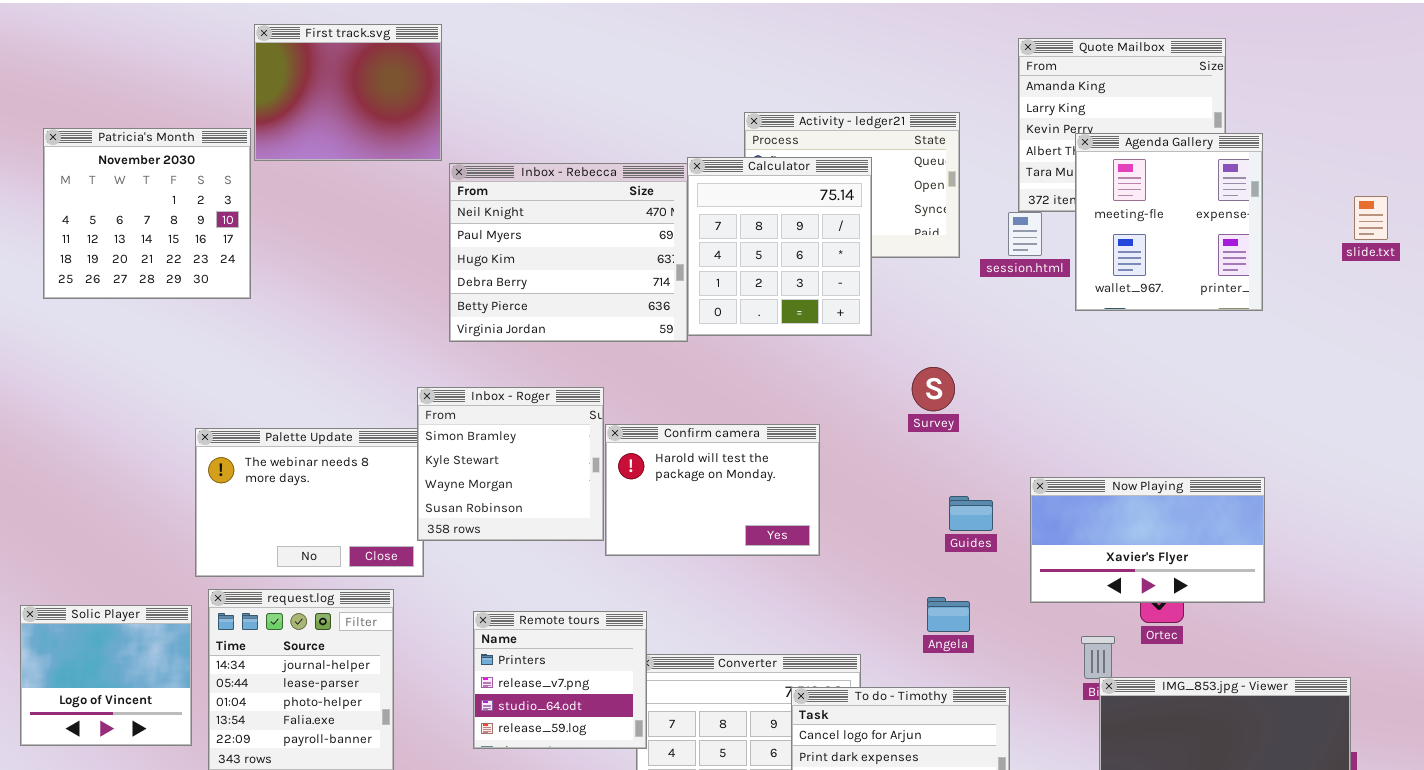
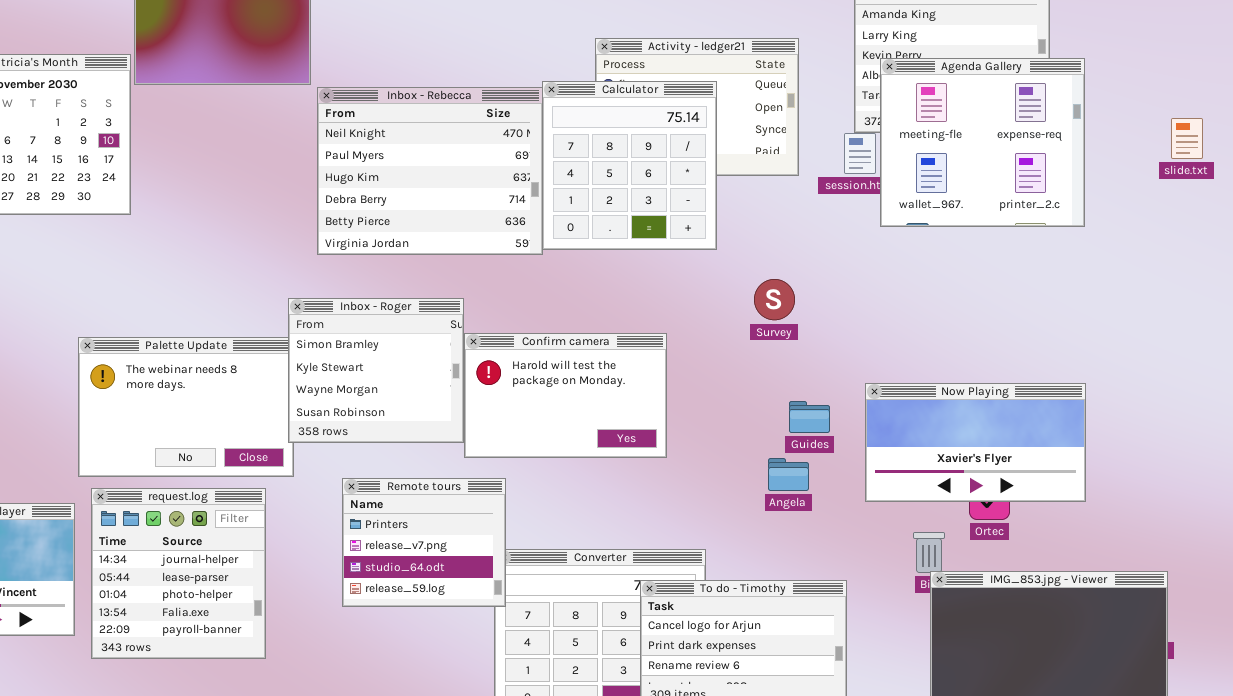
Agenda Gallery: [1075,133,1263,311] -> [880,58,1085,227], resized
Angela: [927,597,970,632] -> [768,458,809,491], moved
Remote tours: [473,611,647,749] -> [342,478,506,607], moved

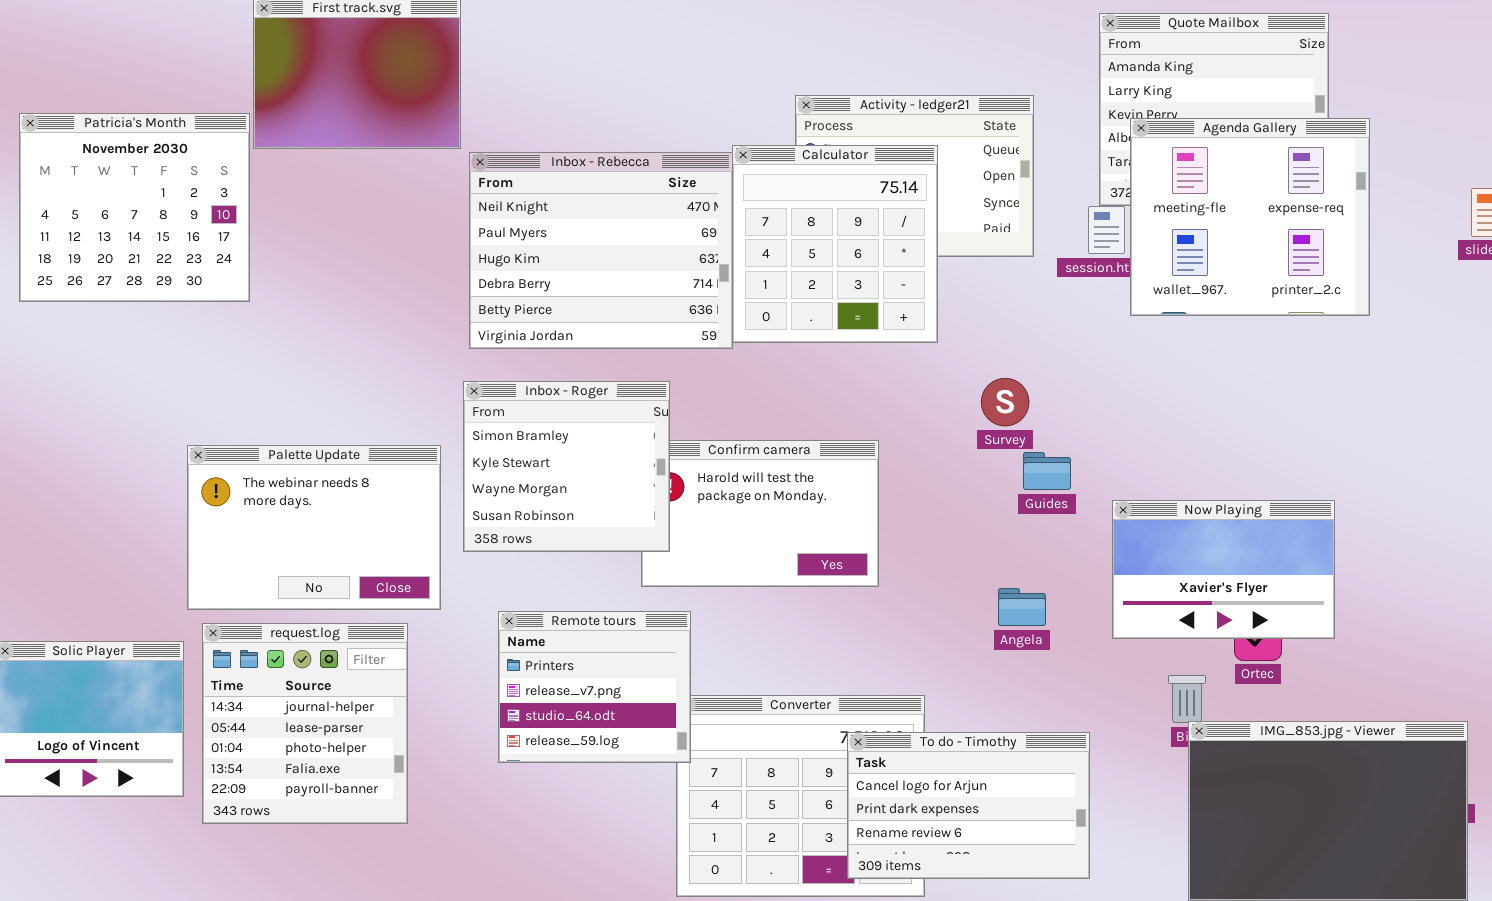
Inbox - Roger: [288,298,464,443] -> [463,381,670,552], moved
Now Playing: [865,383,1086,502] -> [1112,500,1335,639], resized
Guides: [789,401,830,433] -> [1023,452,1071,490], moved

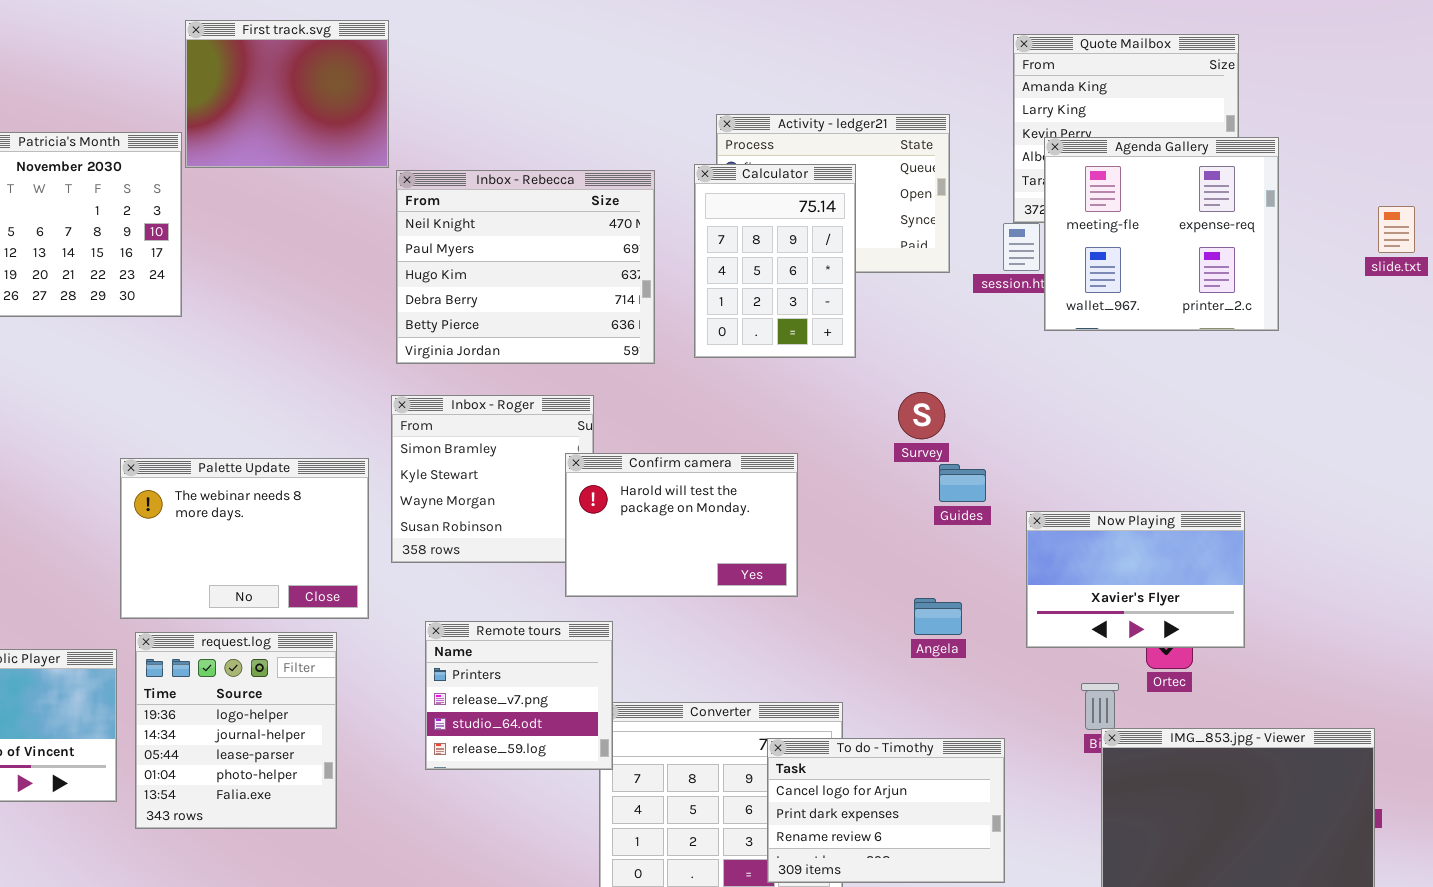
Calculator: [732,145,938,343] -> [694,164,856,358], resized
Confirm camera: [641,440,879,587] -> [565,453,798,597], raised
request.log: [202,623,408,824] -> [135,632,337,829], scrolled up 1 row

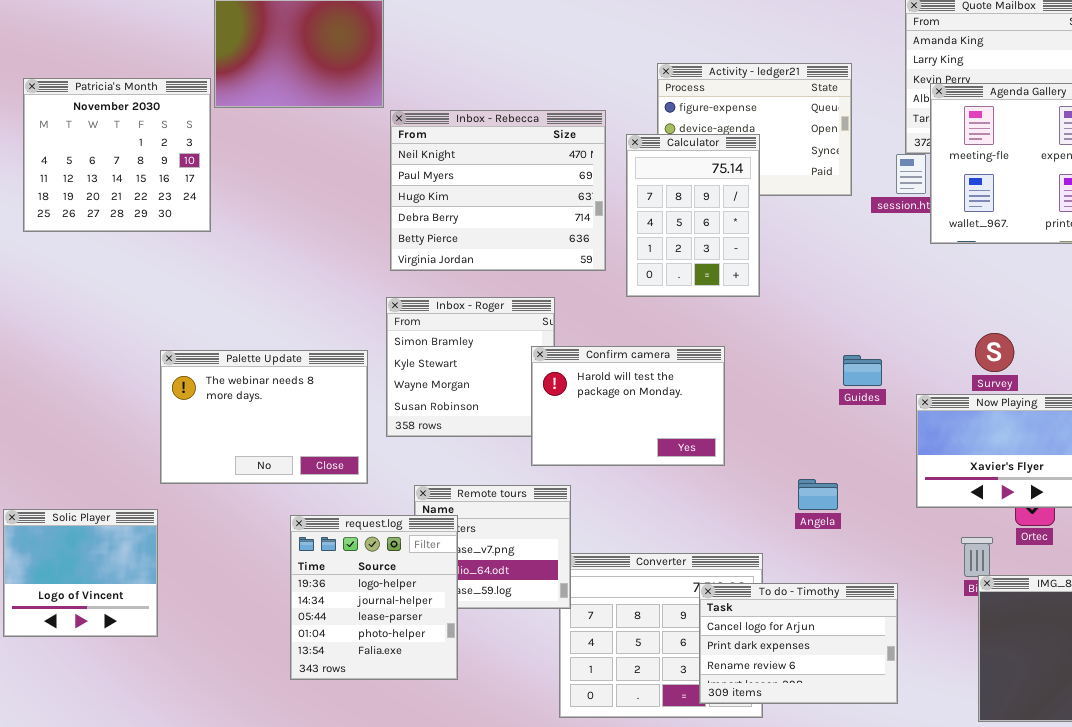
Calculator: [694,164,856,358] -> [626,134,760,297], moved
Survey: [898,392,945,439] -> [975,333,1014,372], moved
Angela: [914,598,962,635] -> [798,479,838,510], moved
request.log: [135,632,337,829] -> [290,515,458,680], moved

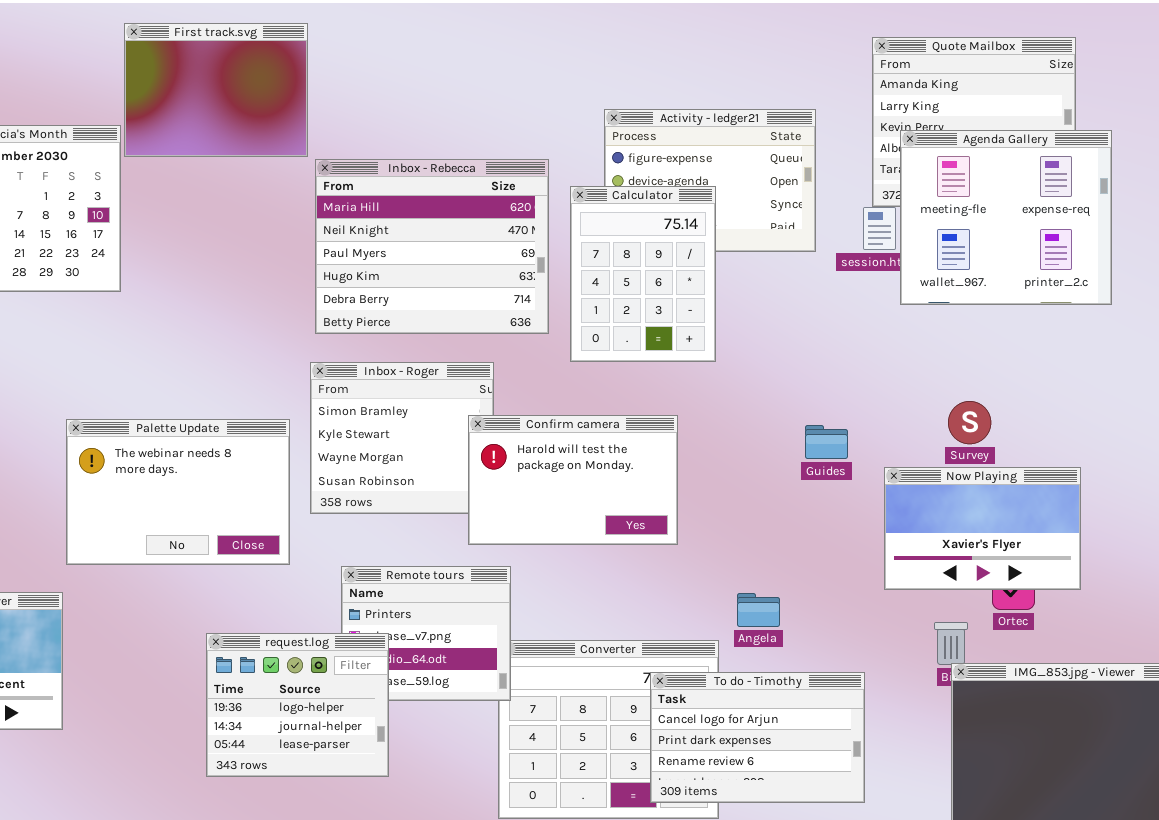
Inbox - Rebecca: [390,110,606,271] -> [315,159,549,334], scrolled up 1 row
Angela: [798,479,838,510] -> [737,593,780,627], moved
request.log: [290,515,458,680] -> [206,633,389,777], resized

